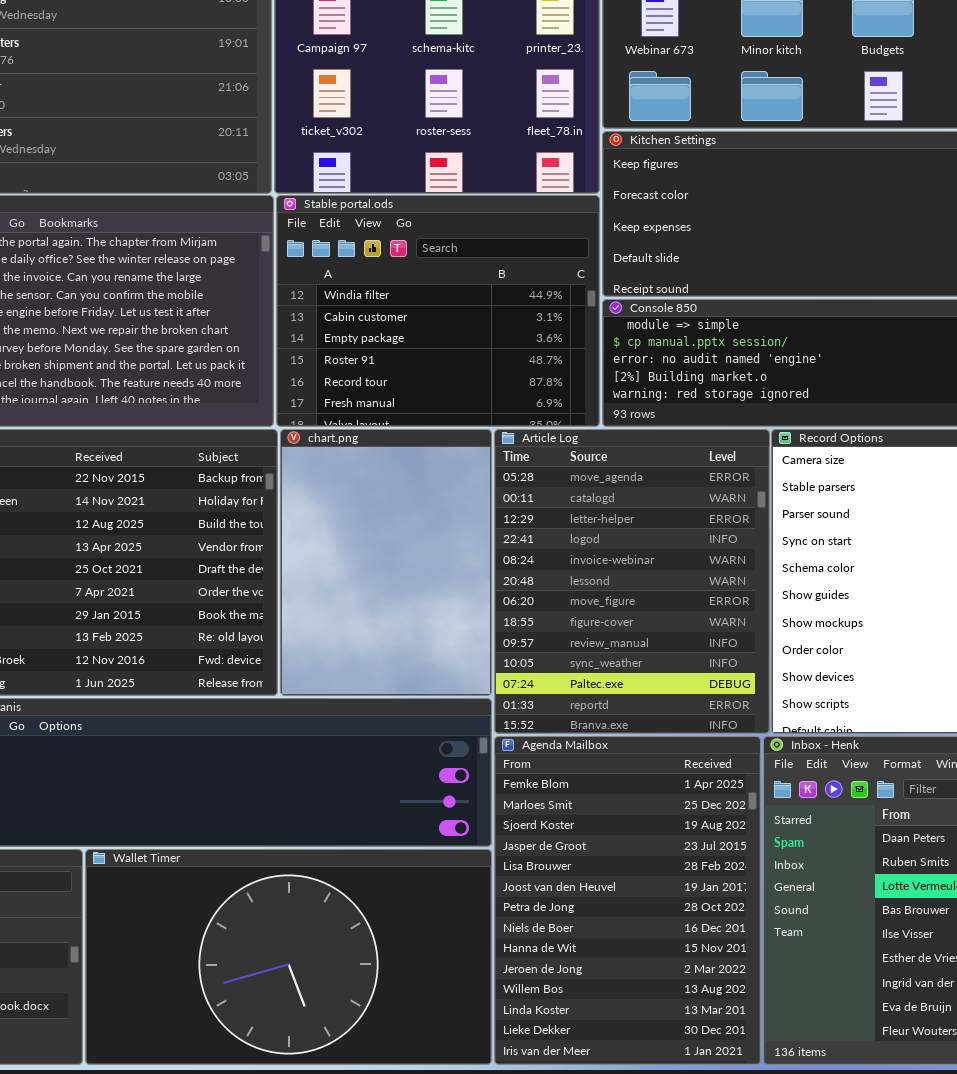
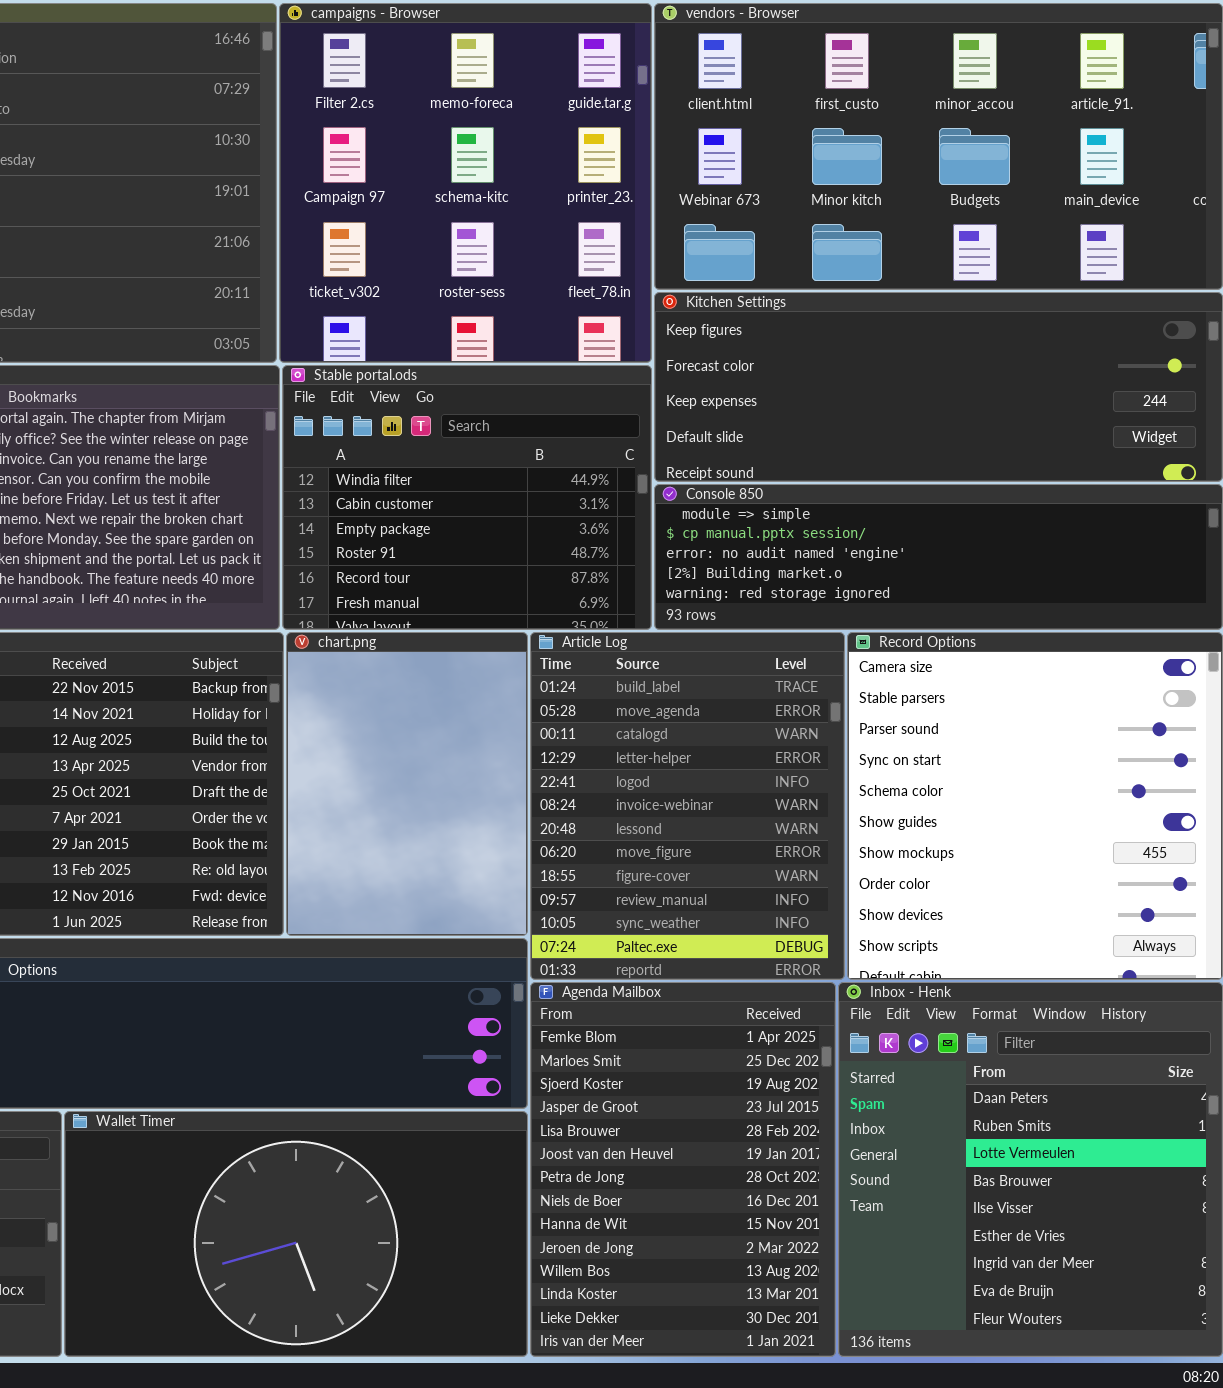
Article Log: [494,429,770,734] -> [530,632,845,980], scrolled up 1 row

